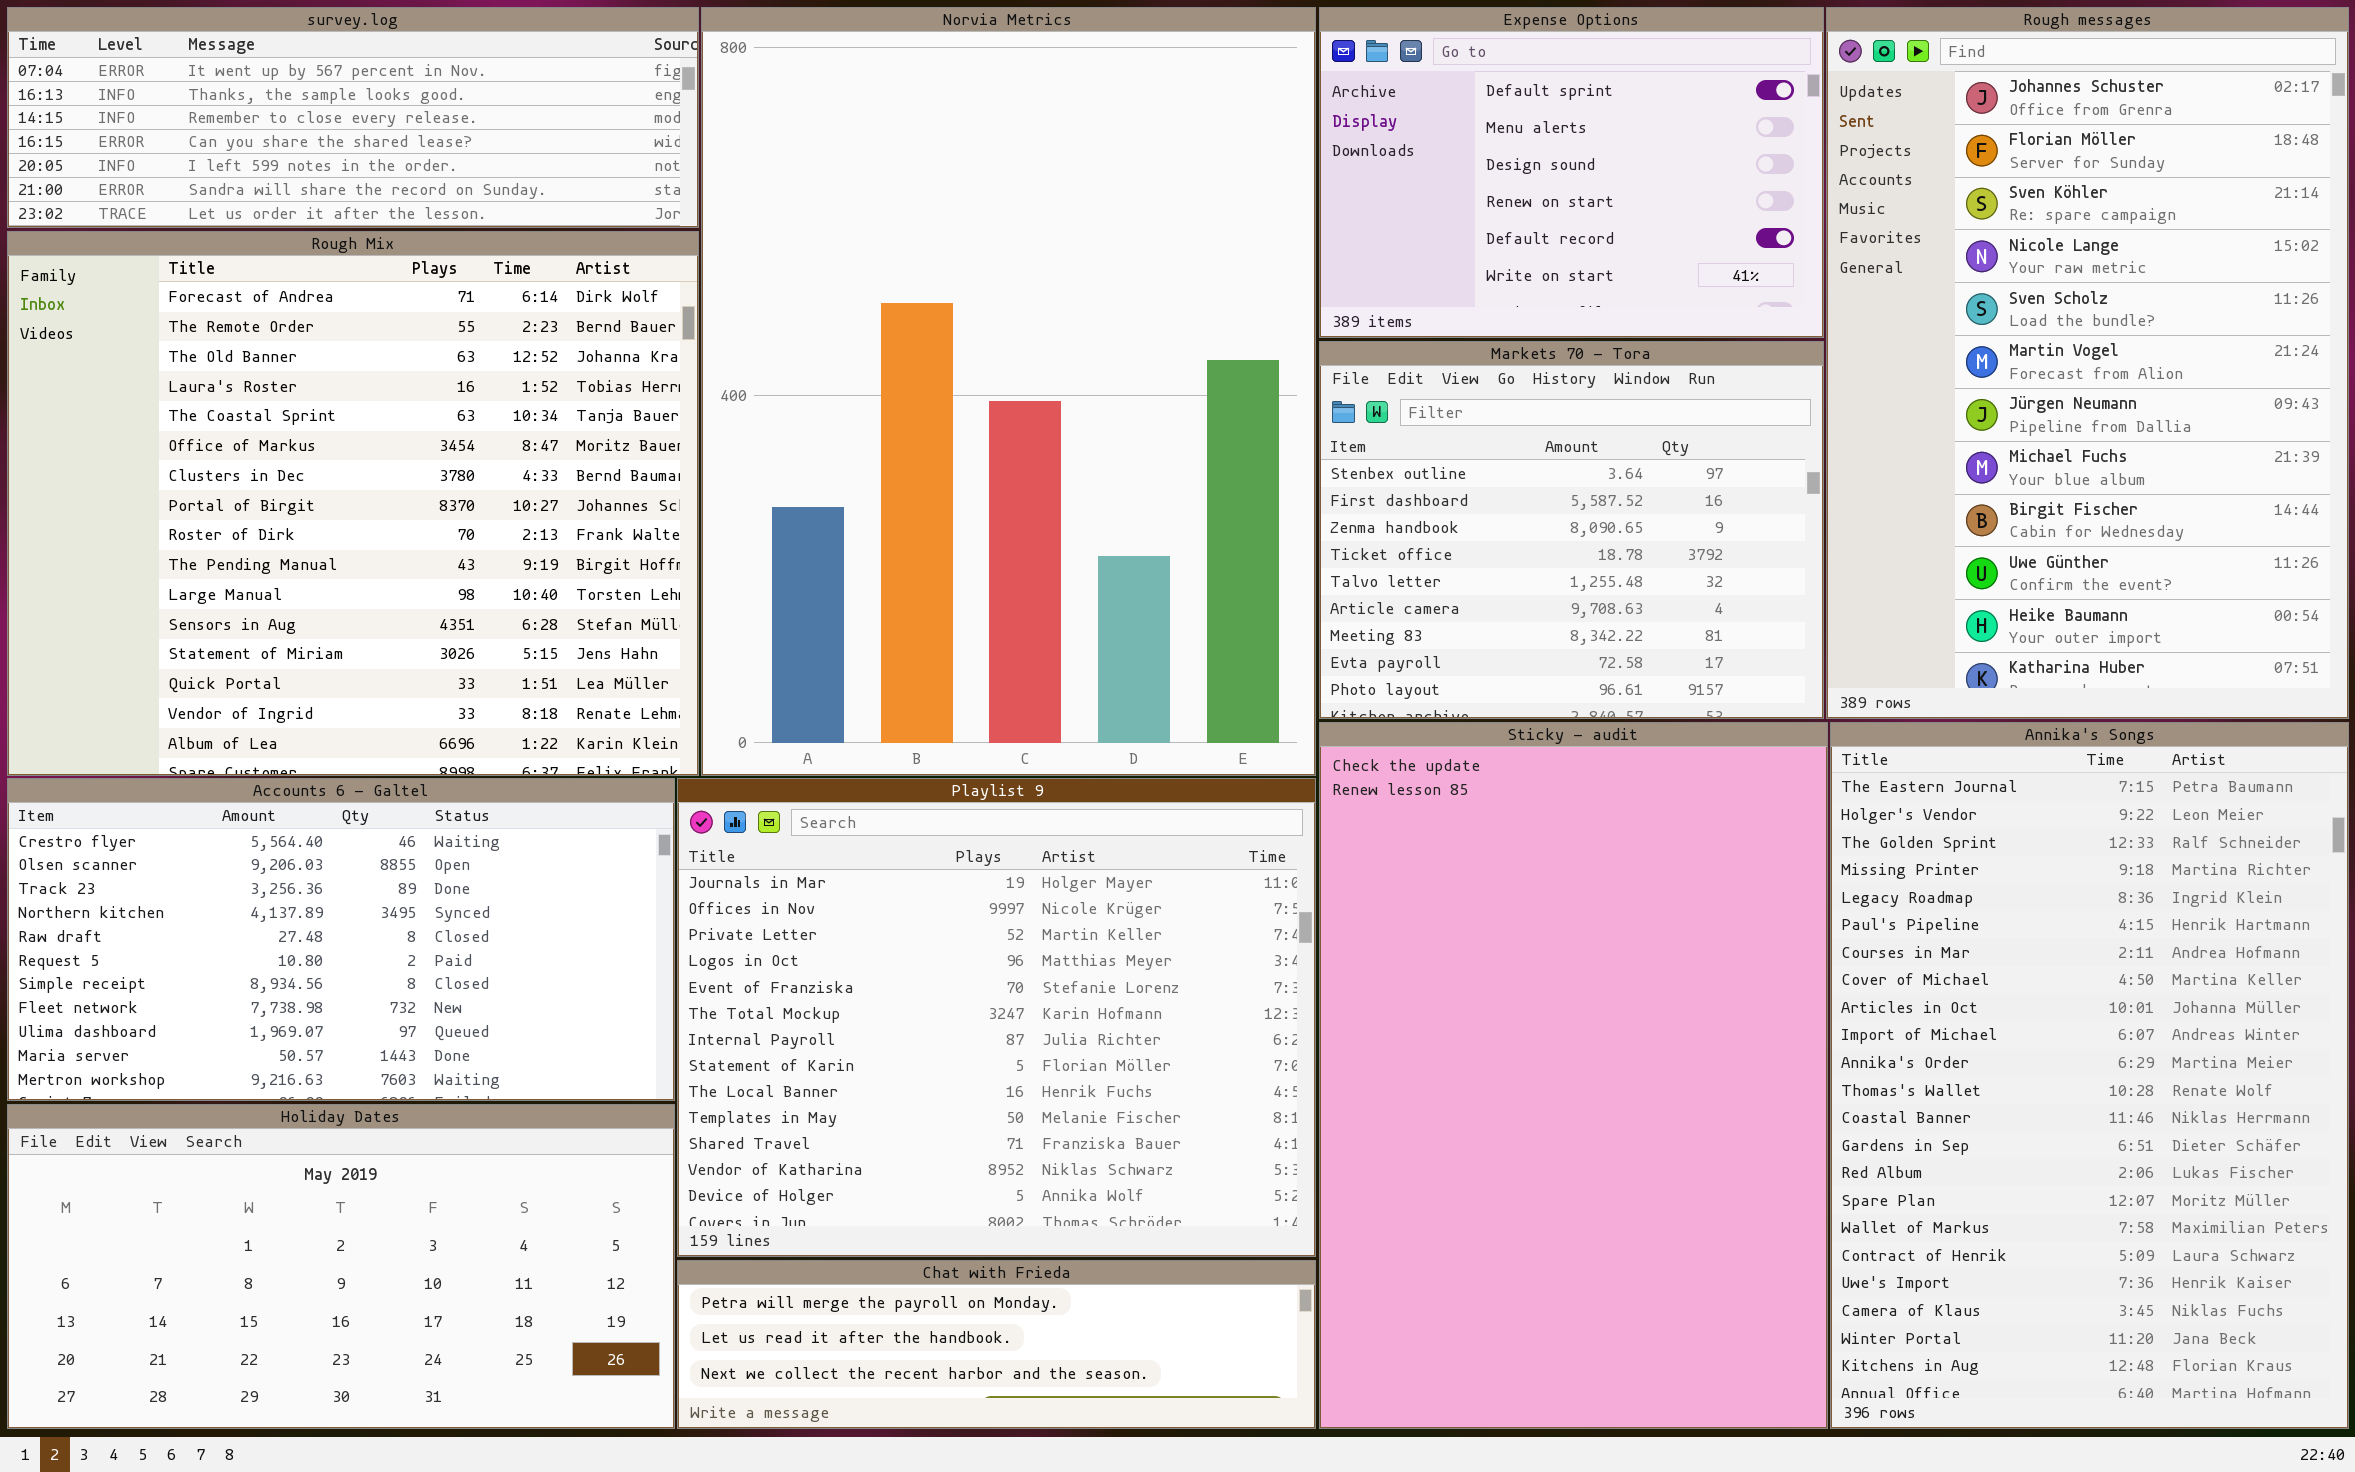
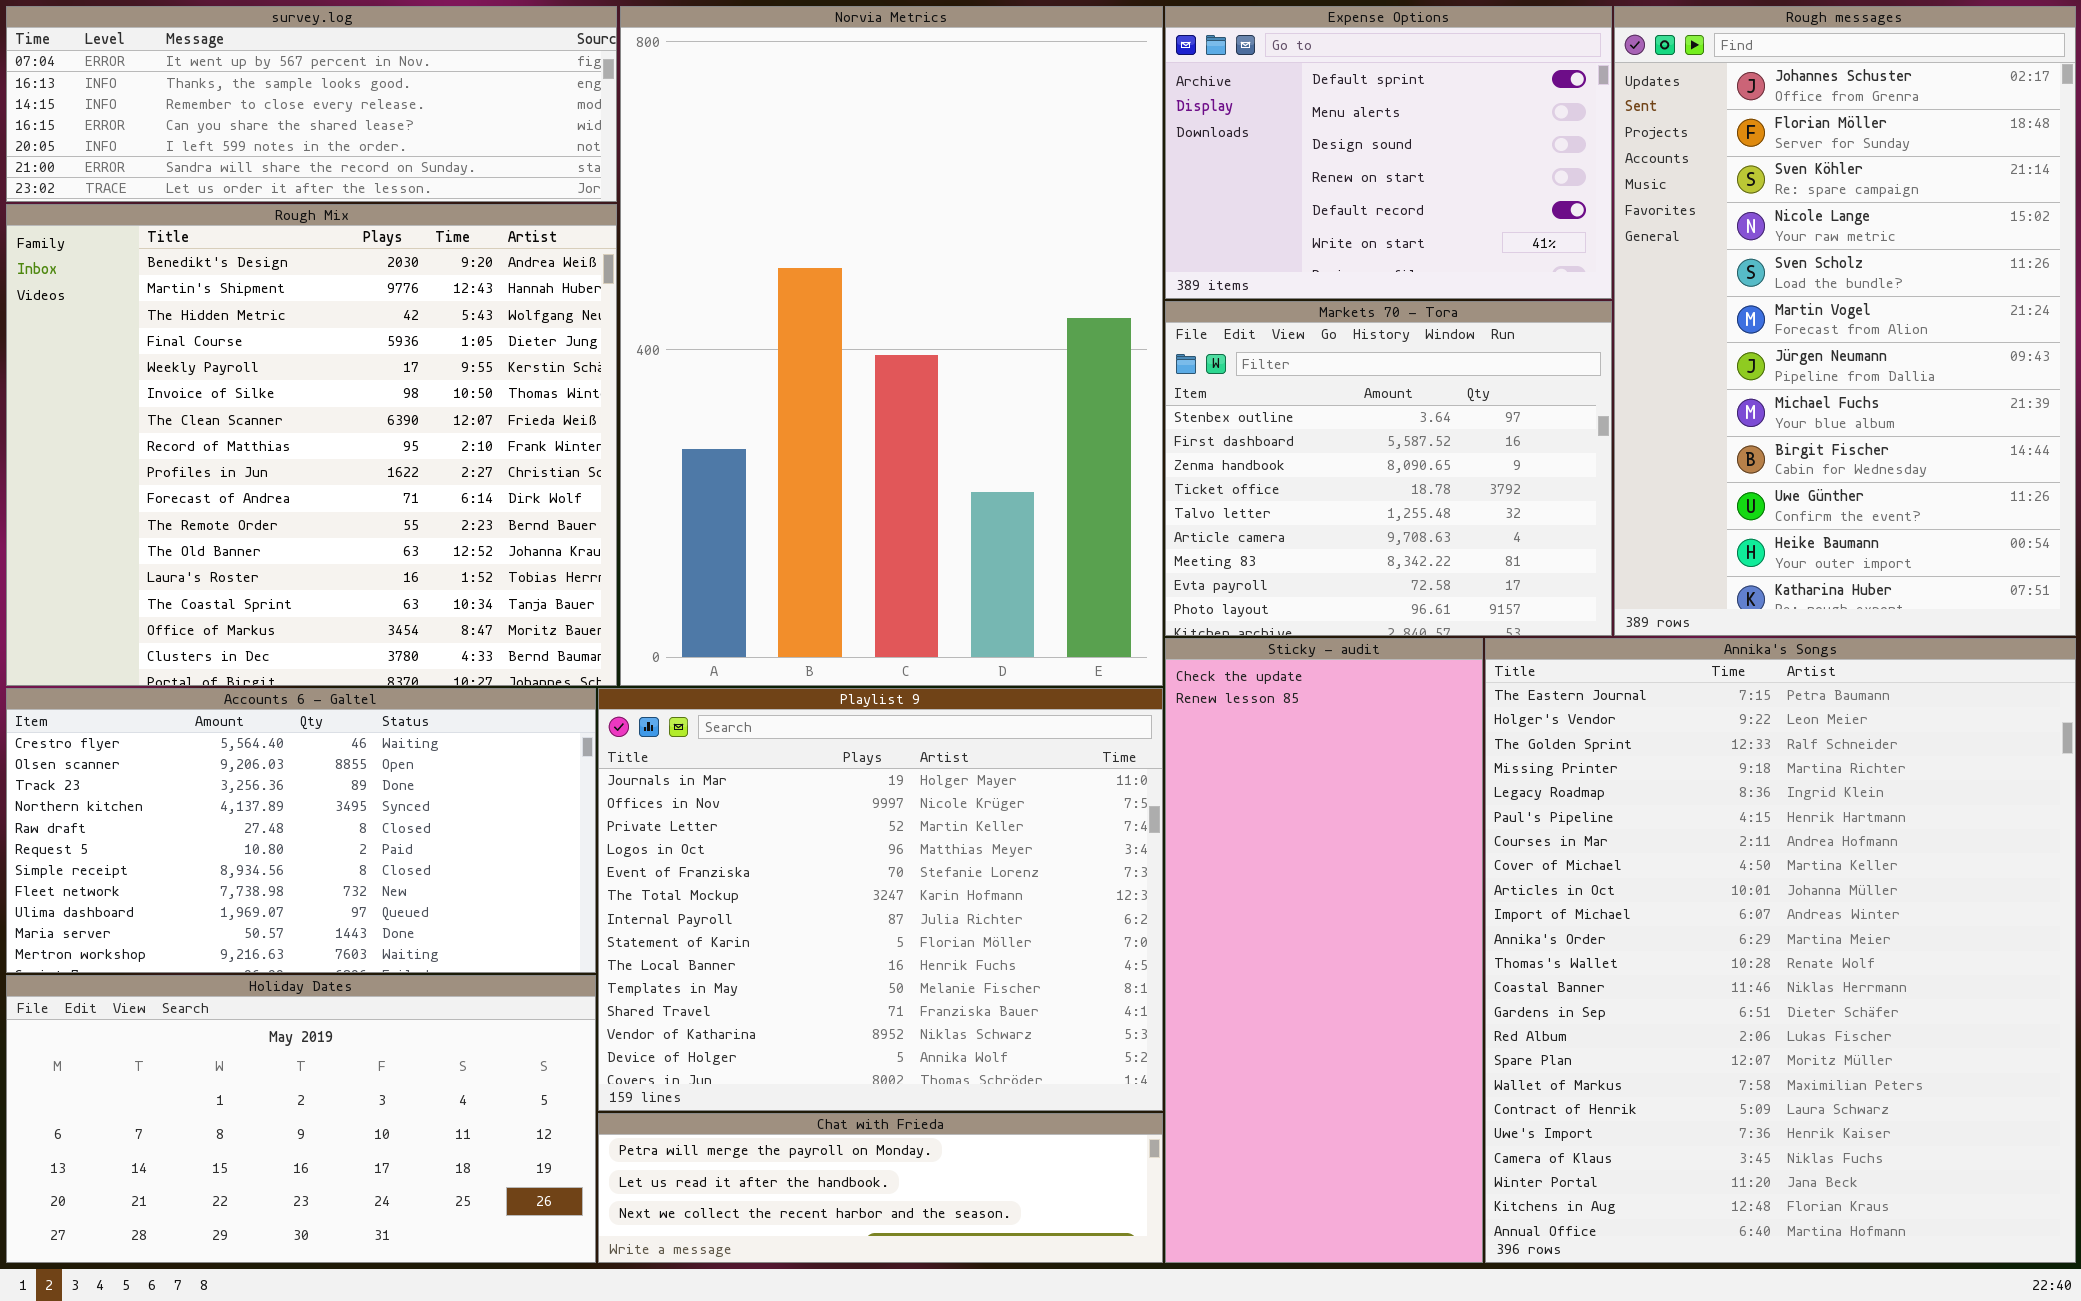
Rough Mix: [7,231,699,776] -> [6,204,617,686], scrolled up 9 rows
Sticky - audit: [1319,722,1828,1429] -> [1165,638,1483,1263], resized
Annika's Songs: [1830,722,2349,1429] -> [1485,638,2076,1263], resized

